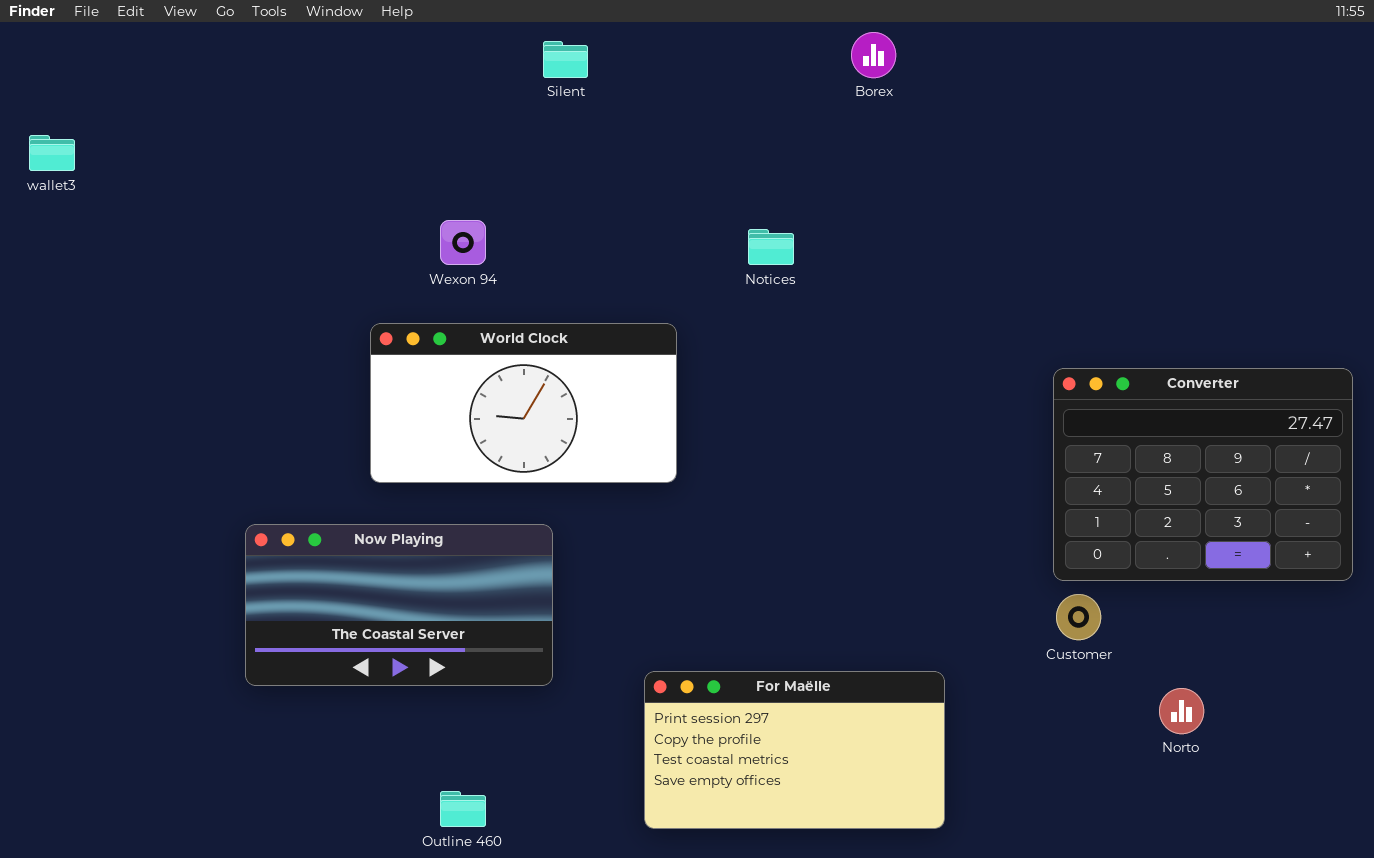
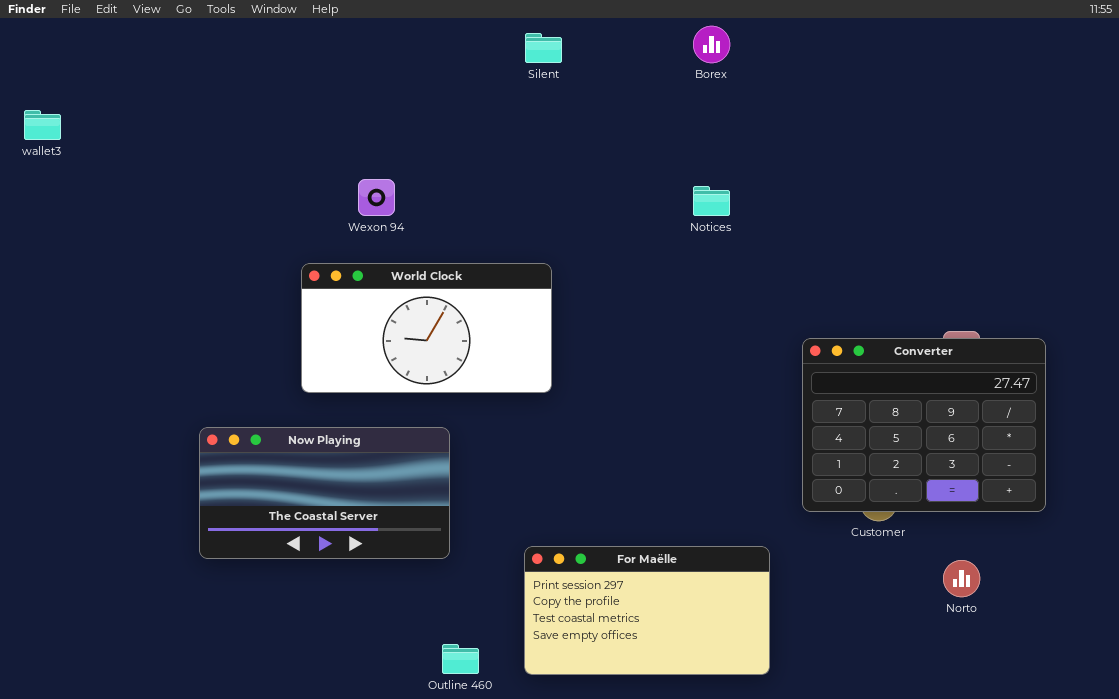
Silent: [543,41,588,78] -> [525,33,562,63], moved
Notices: [748,229,794,265] -> [693,186,730,216], moved
Converter: [1053,368,1353,581] -> [802,338,1046,512], moved
Outline 460: [440,791,486,827] -> [442,644,479,674], moved

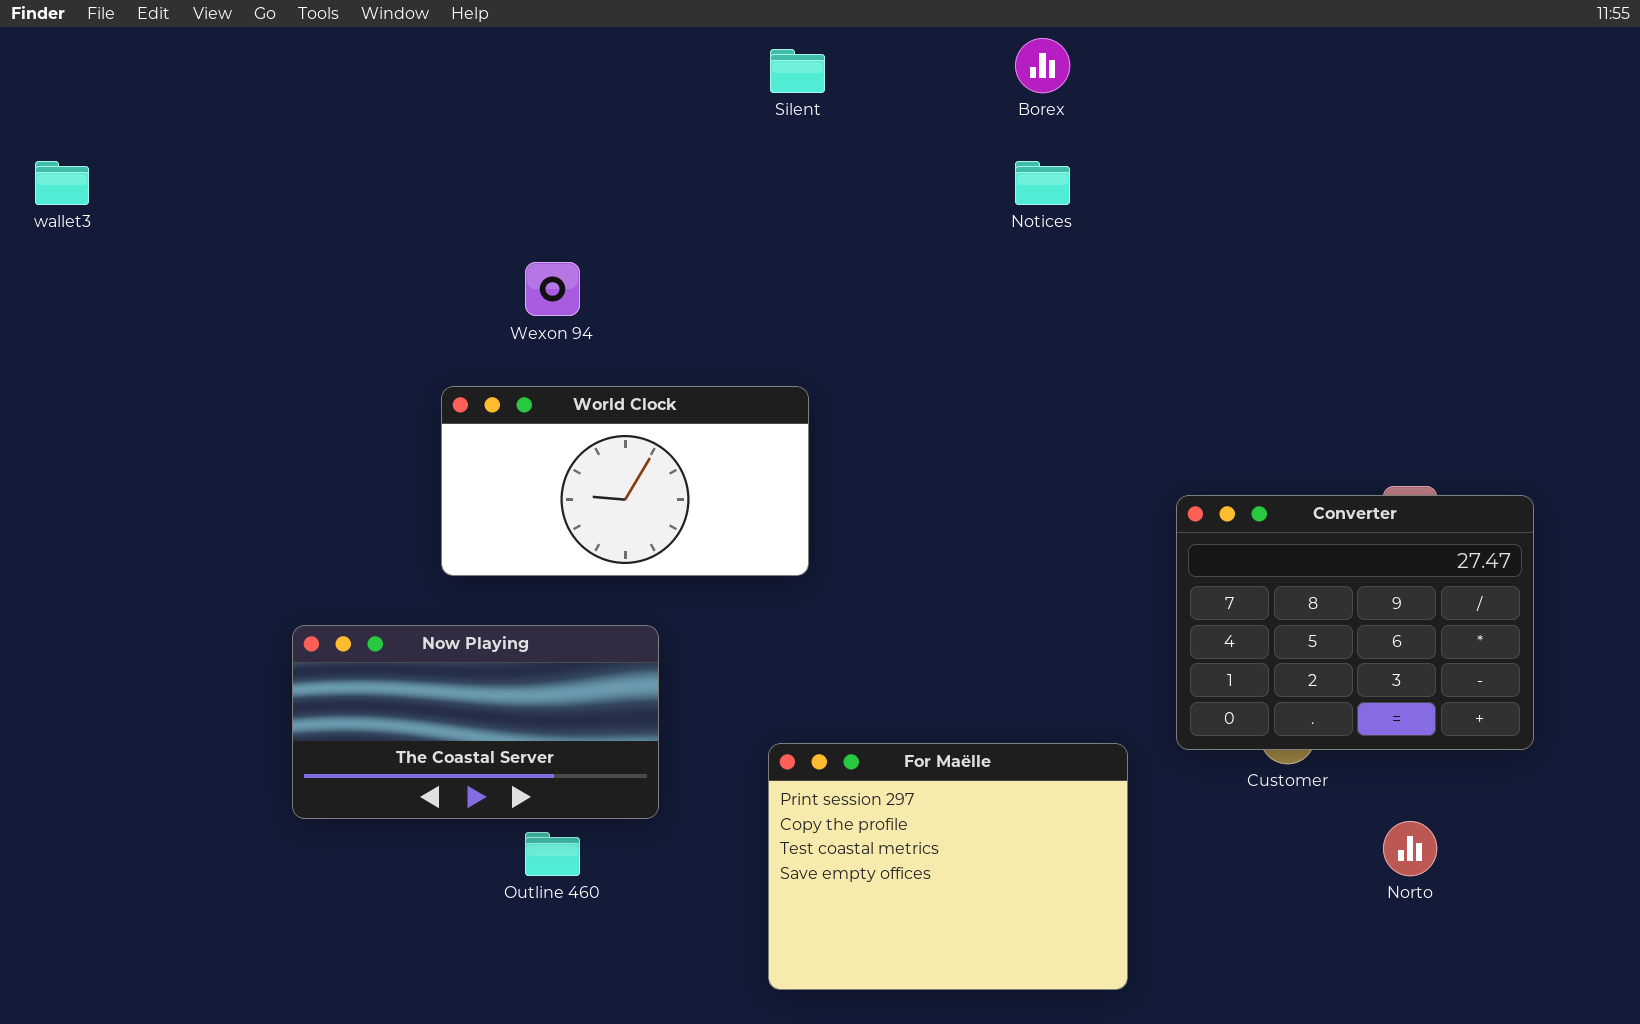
Notices: [693,186,730,216] -> [1015,161,1070,205], moved
For Maëlle: [524,546,770,675] -> [768,743,1128,990], resized
Outline 460: [442,644,479,674] -> [525,832,580,876], moved

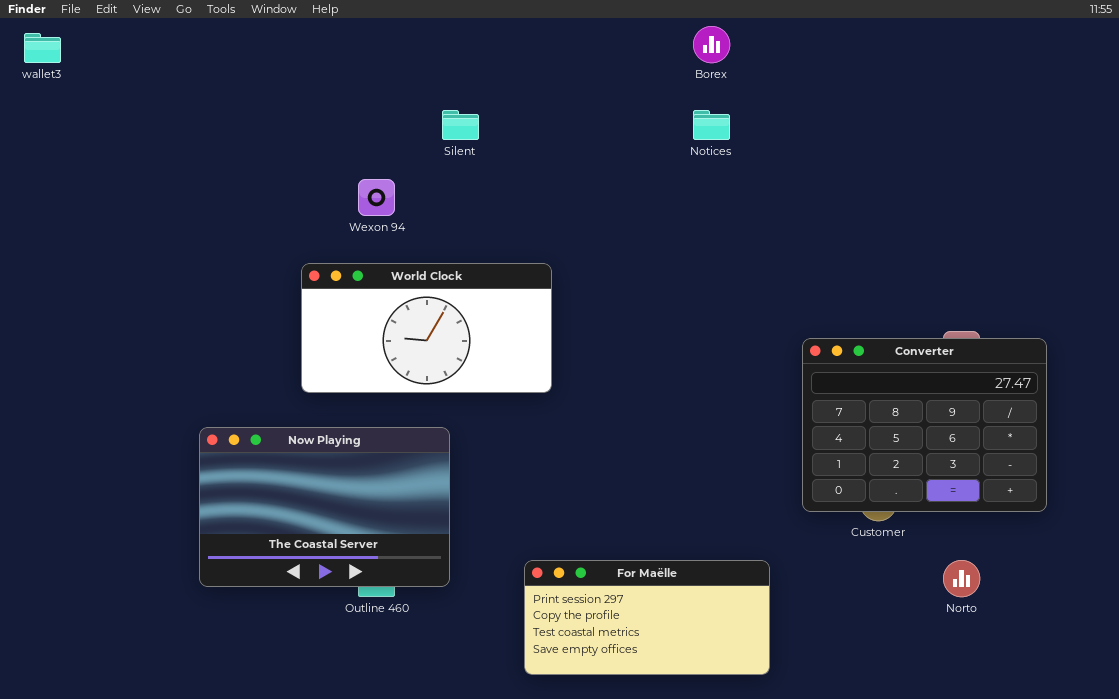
Silent: [770,49,825,93] -> [442,110,479,140], moved
wallet3: [35,161,89,205] -> [24,33,61,63], moved
Now Playing: [292,625,659,819] -> [199,427,450,587], resized
For Maëlle: [768,743,1128,990] -> [524,560,770,675], resized

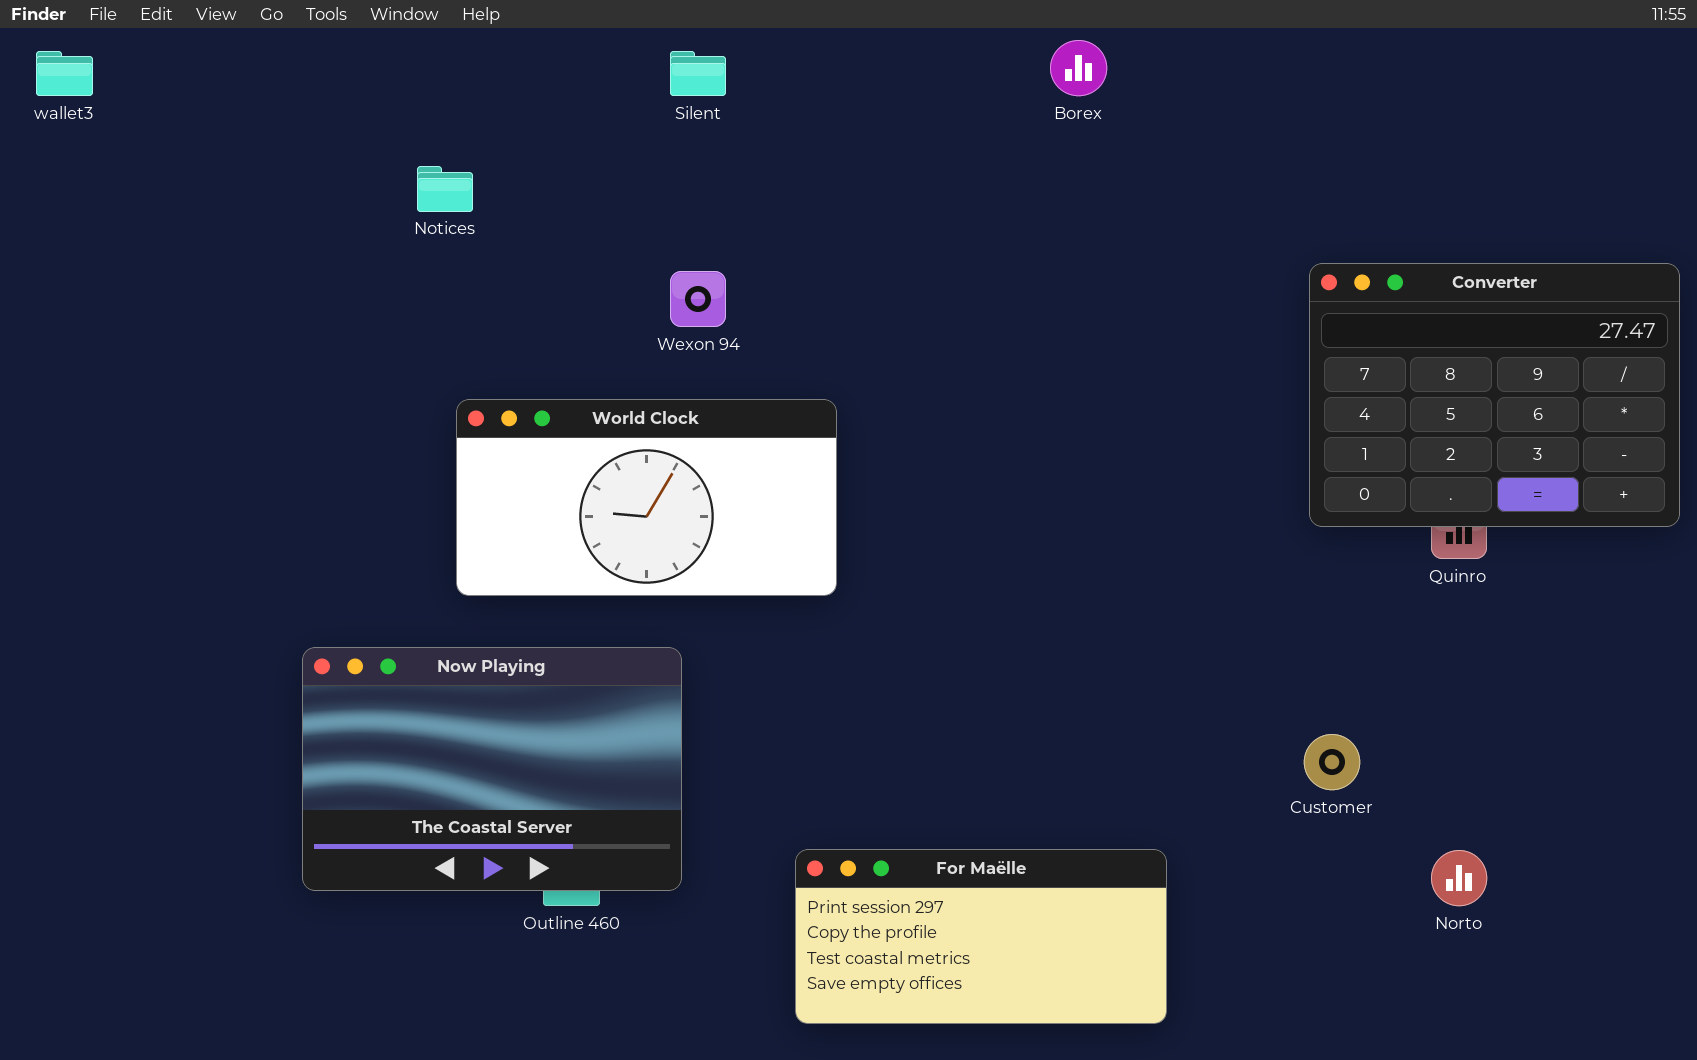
Silent: [442,110,479,140] -> [670,51,726,96], moved
Notices: [693,110,730,140] -> [417,166,473,212], moved
Wexon 94: [358,179,395,216] -> [670,271,726,327], moved
Converter: [802,338,1047,512] -> [1309,263,1680,527], moved

